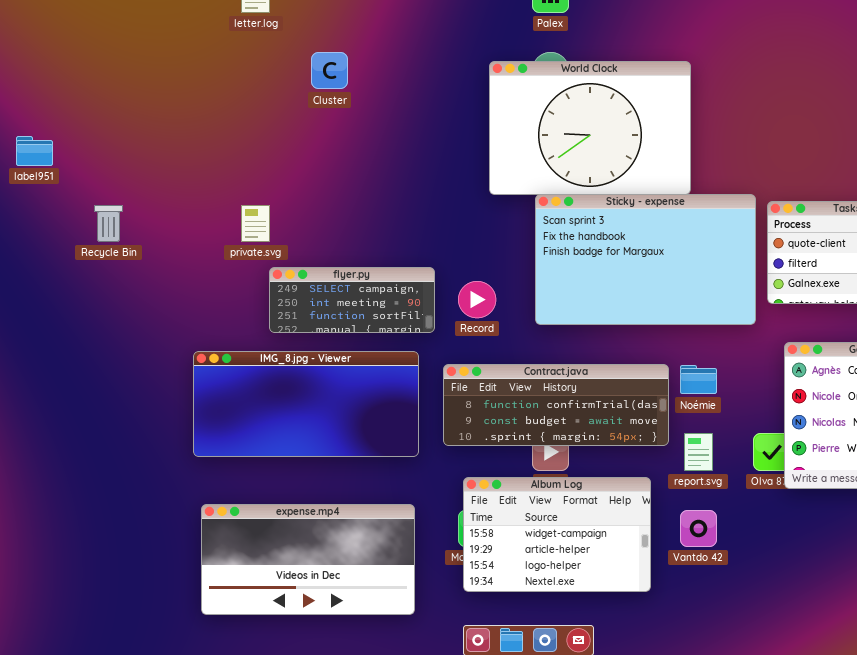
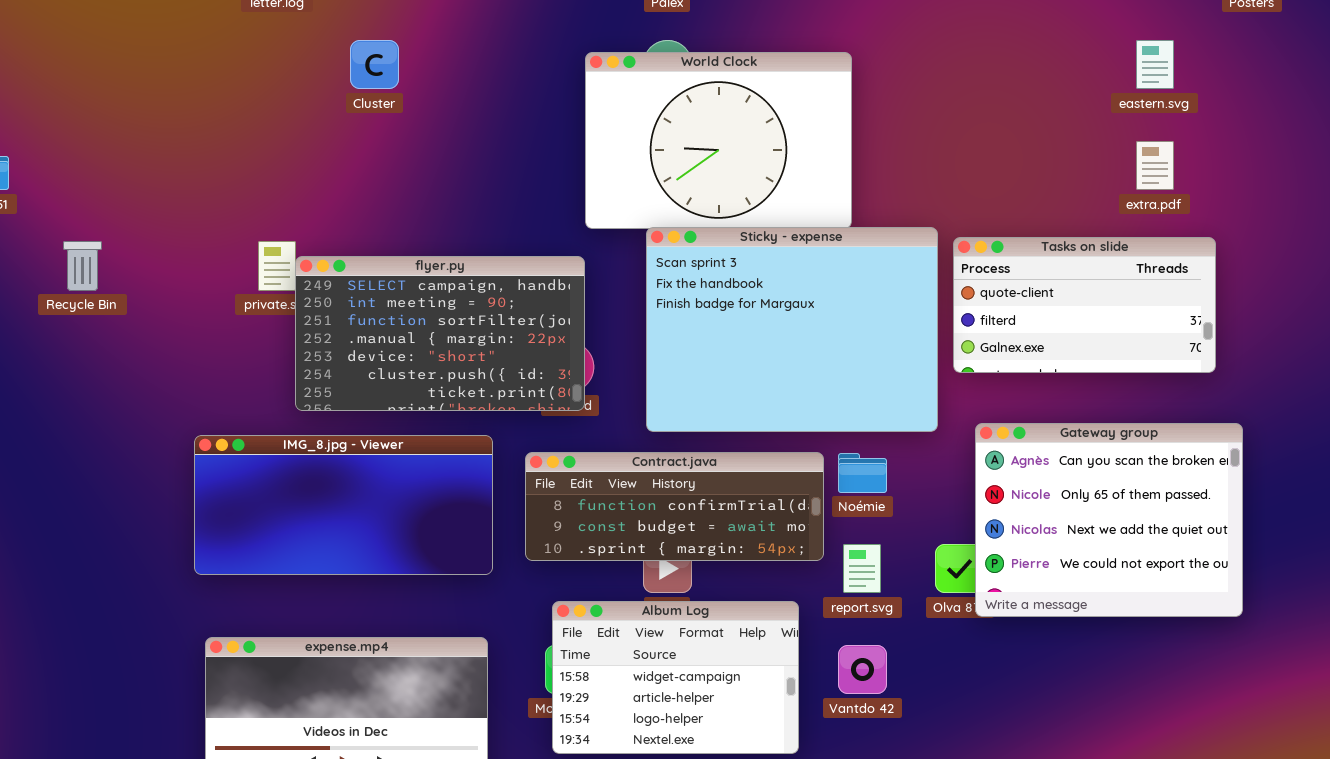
Sticky - expense: [535,194,756,325] -> [646,227,938,432], resized
flyer.py: [269,267,435,333] -> [295,256,585,411], resized

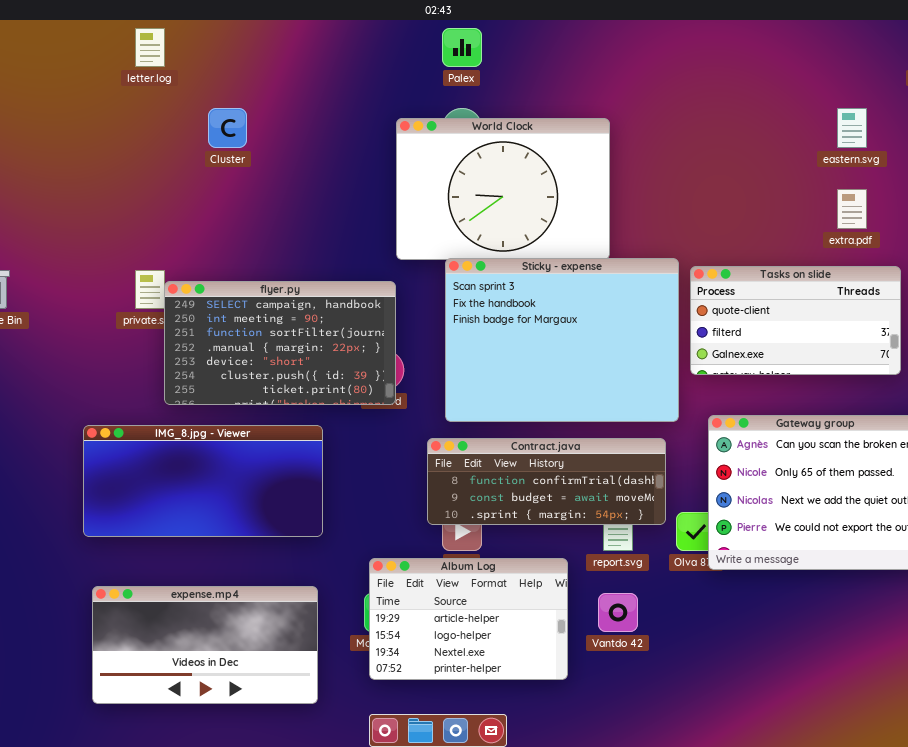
Contract.java: [525,452,824,561] -> [427,438,666,525], moved
Album Log: [552,601,799,754] -> [369,558,568,680], scrolled down 1 row

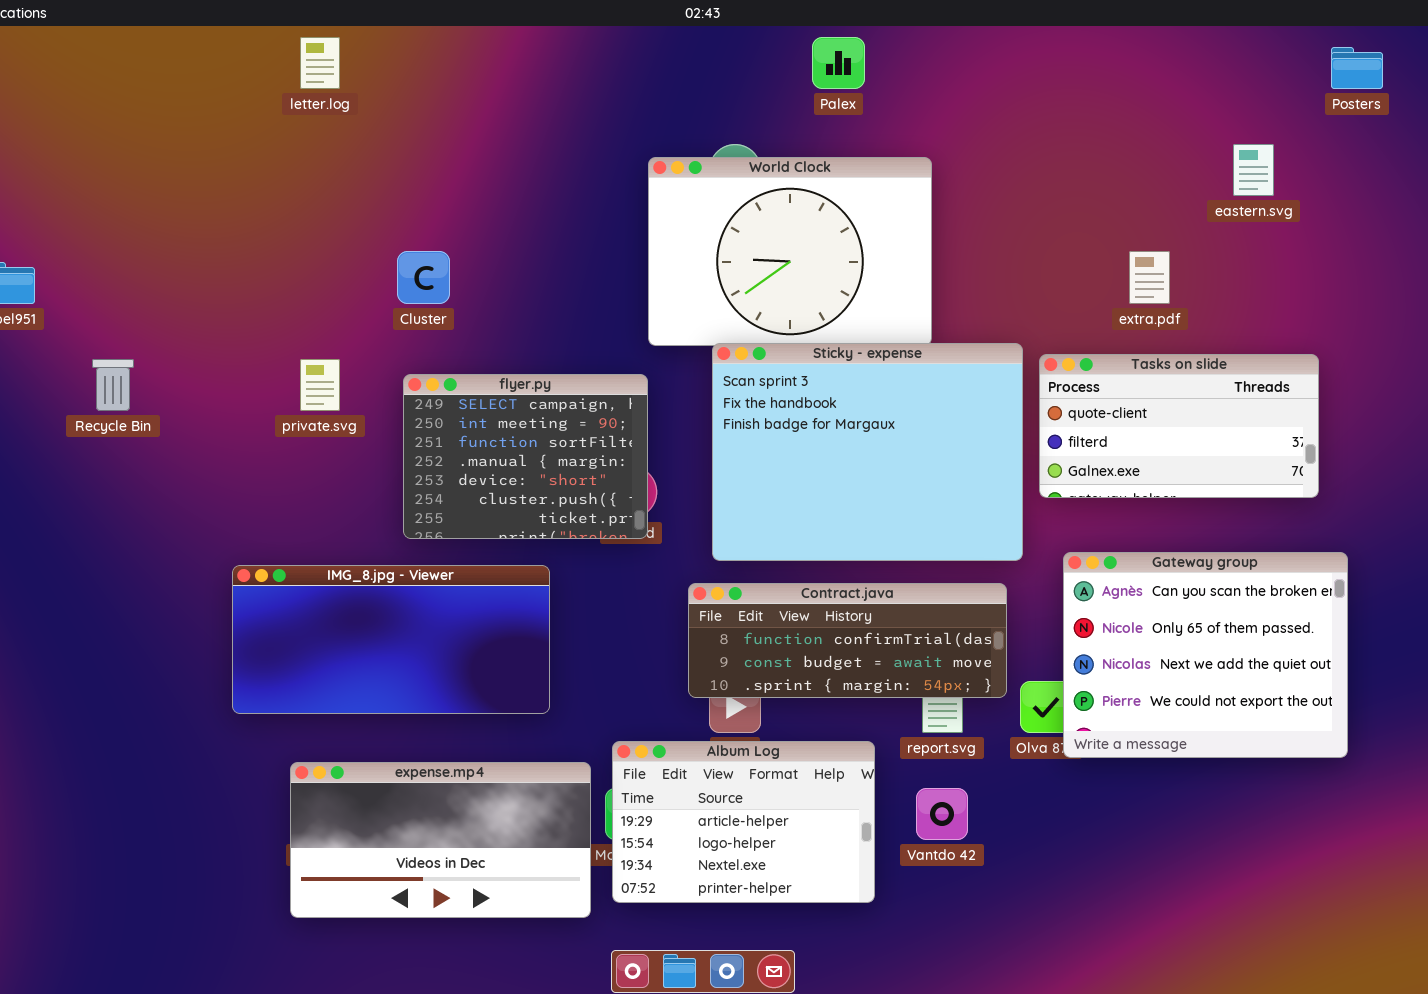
Palex: [442,28,482,67] -> [812,37,865,89], moved
Cluster: [208,108,247,148] -> [397,251,450,304], moved
extra.pdf: [837,189,867,229] -> [1129,251,1170,304], moved
flyer.py: [164,281,396,405] -> [403,374,648,539], resized
expense.mp4: [92,586,318,704] -> [290,762,591,918], moved

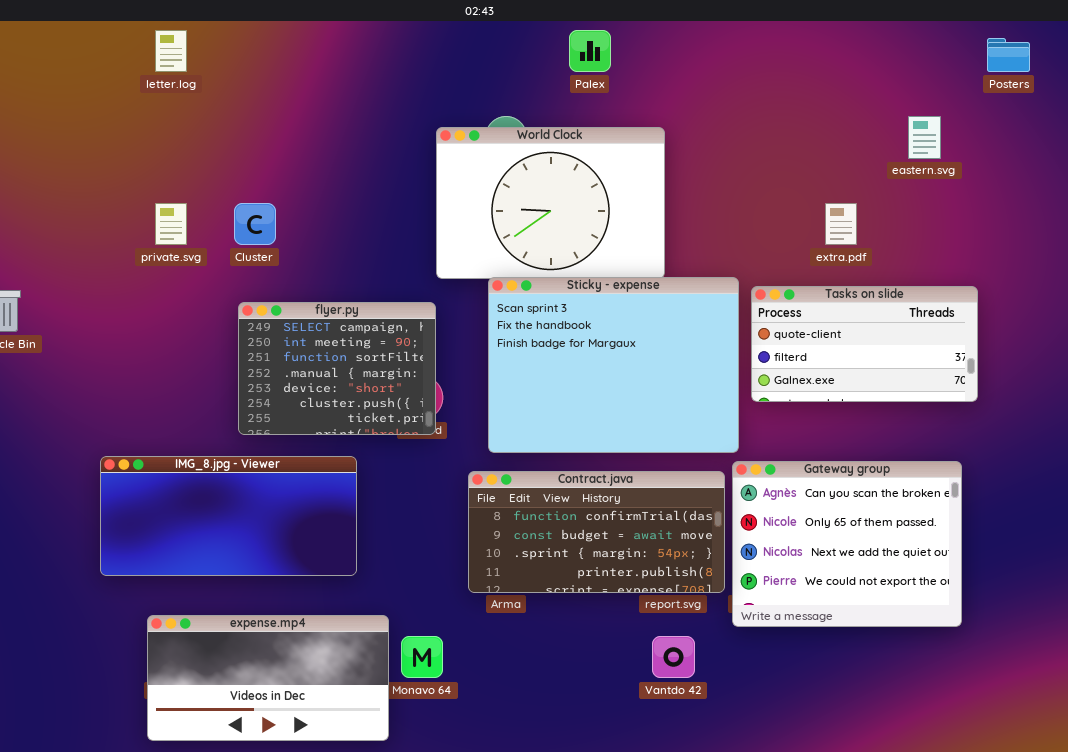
private.svg: [300,359,340,411] -> [155,203,187,245], moved
Gateway group: [1063,552,1348,758] -> [732,461,962,627], moved
Contract.java: [688,583,1007,698] -> [468,471,725,593], resized
Album Log: [612,741,875,903] -> none, closed

